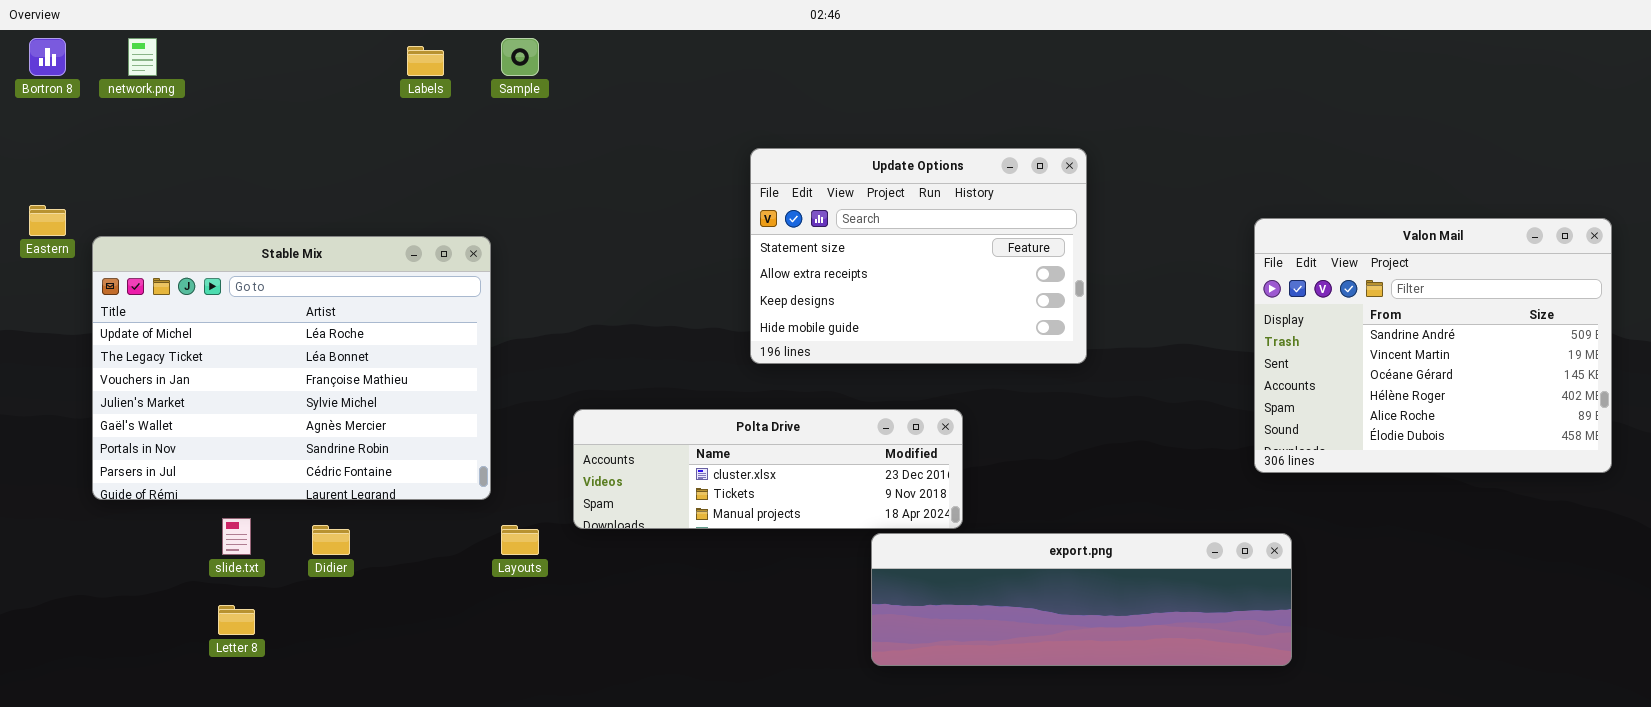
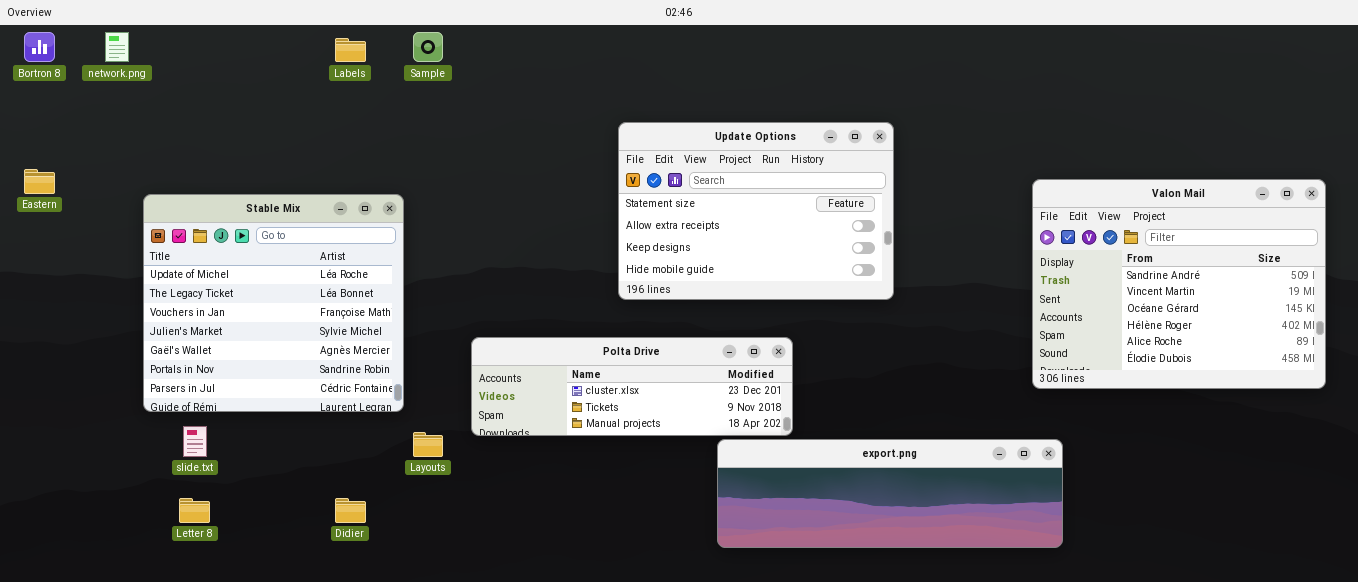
Stable Mix: [92,236,491,500] -> [143,194,404,412], resized
Didier: [312,525,350,555] -> [335,498,366,523], moved

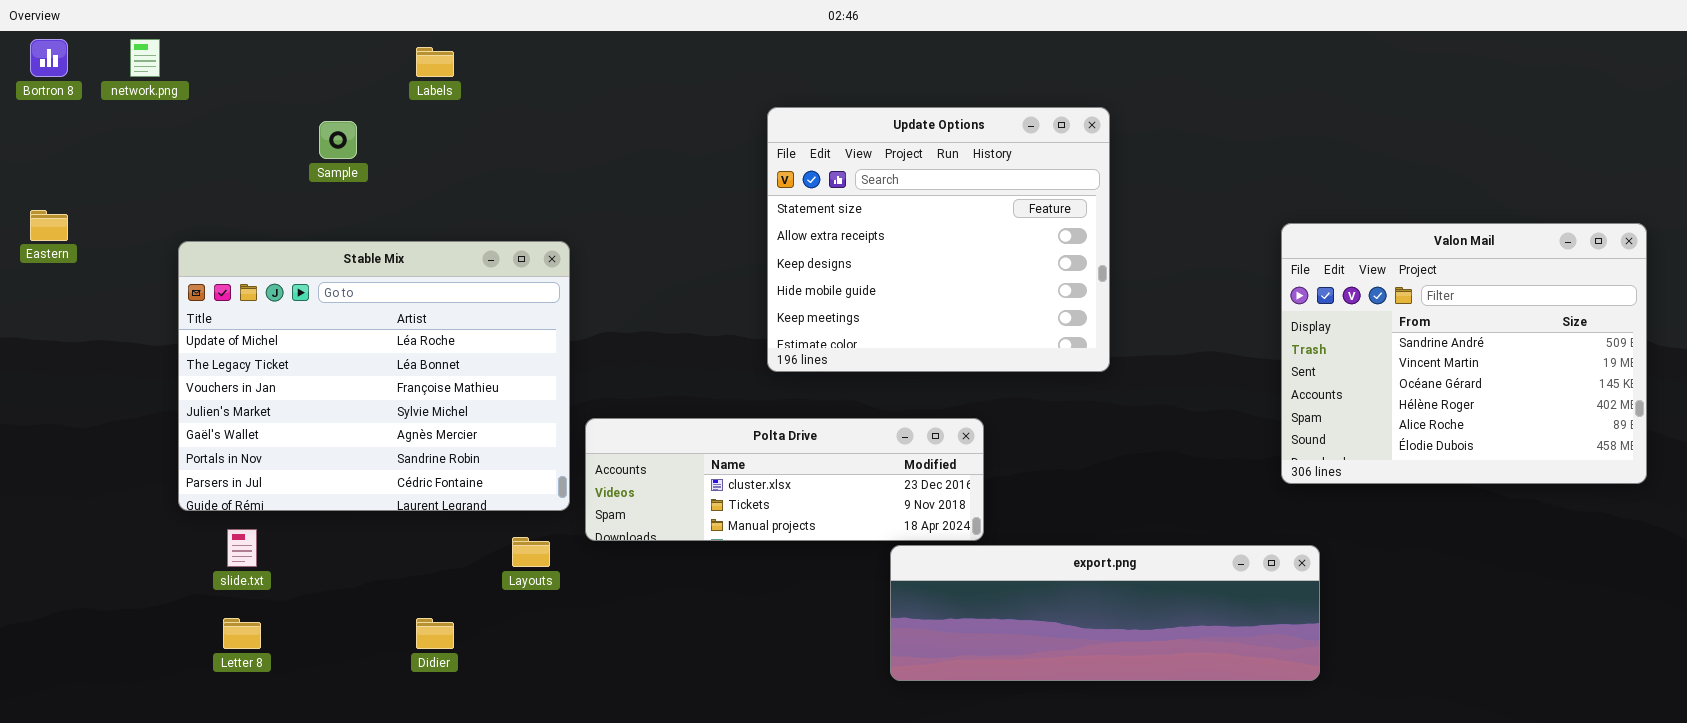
Sample: [413,32,443,62] -> [319,121,357,159], moved
Update Options: [618,122,894,300] -> [767,107,1110,372], resized
Stable Mix: [143,194,404,412] -> [178,241,570,511], resized

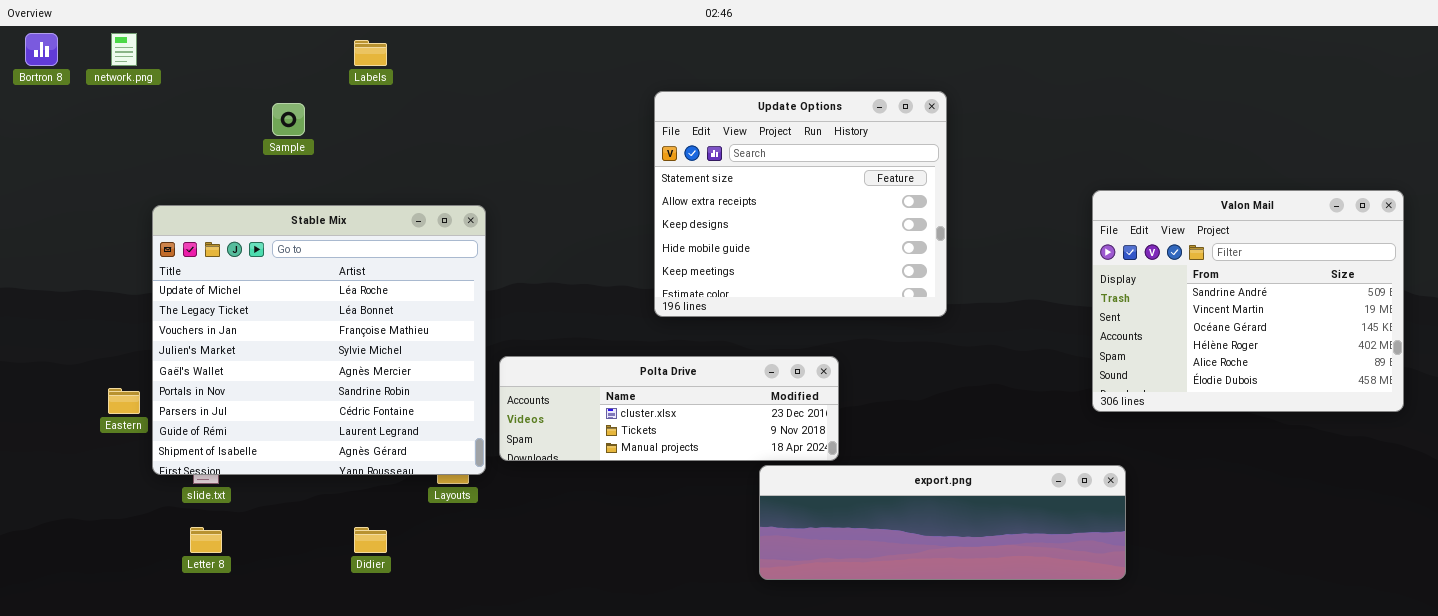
Eastern: [30,210,68,241] -> [108,388,140,414], moved
Stable Mix: [178,241,570,511] -> [152,205,486,475], resized

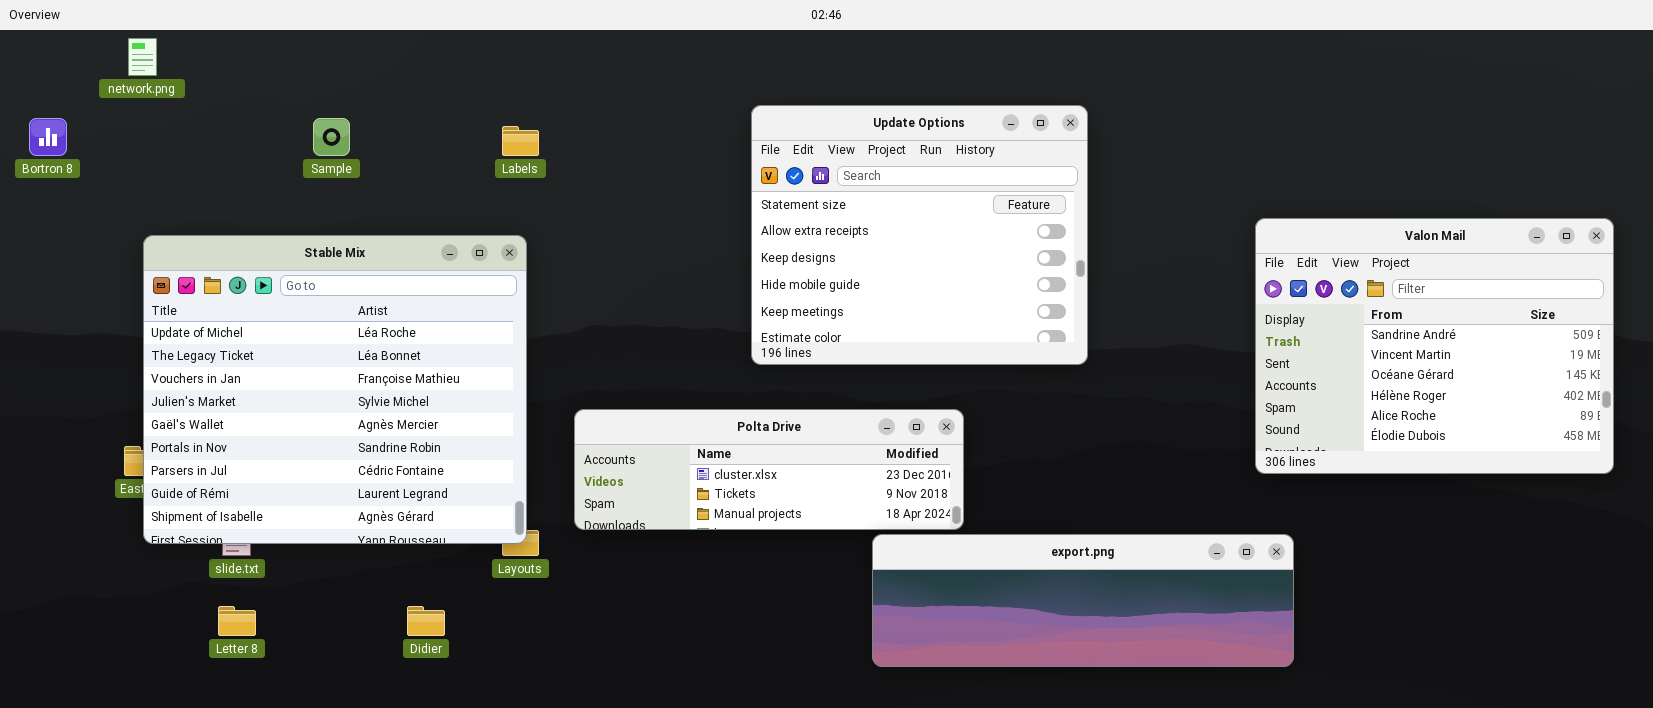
Bortron 8: [25,33,58,66] -> [29,118,67,156], moved
Labels: [354,40,387,66] -> [502,126,539,156], moved
Stable Mix: [152,205,486,475] -> [143,235,527,544], moved

